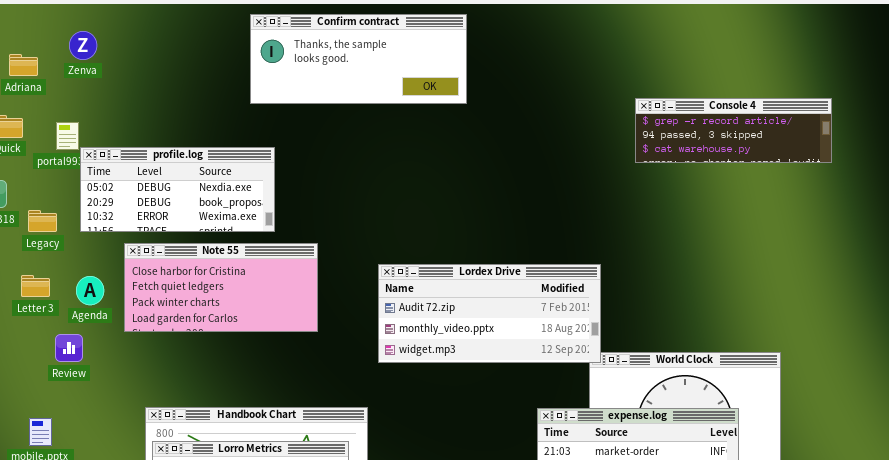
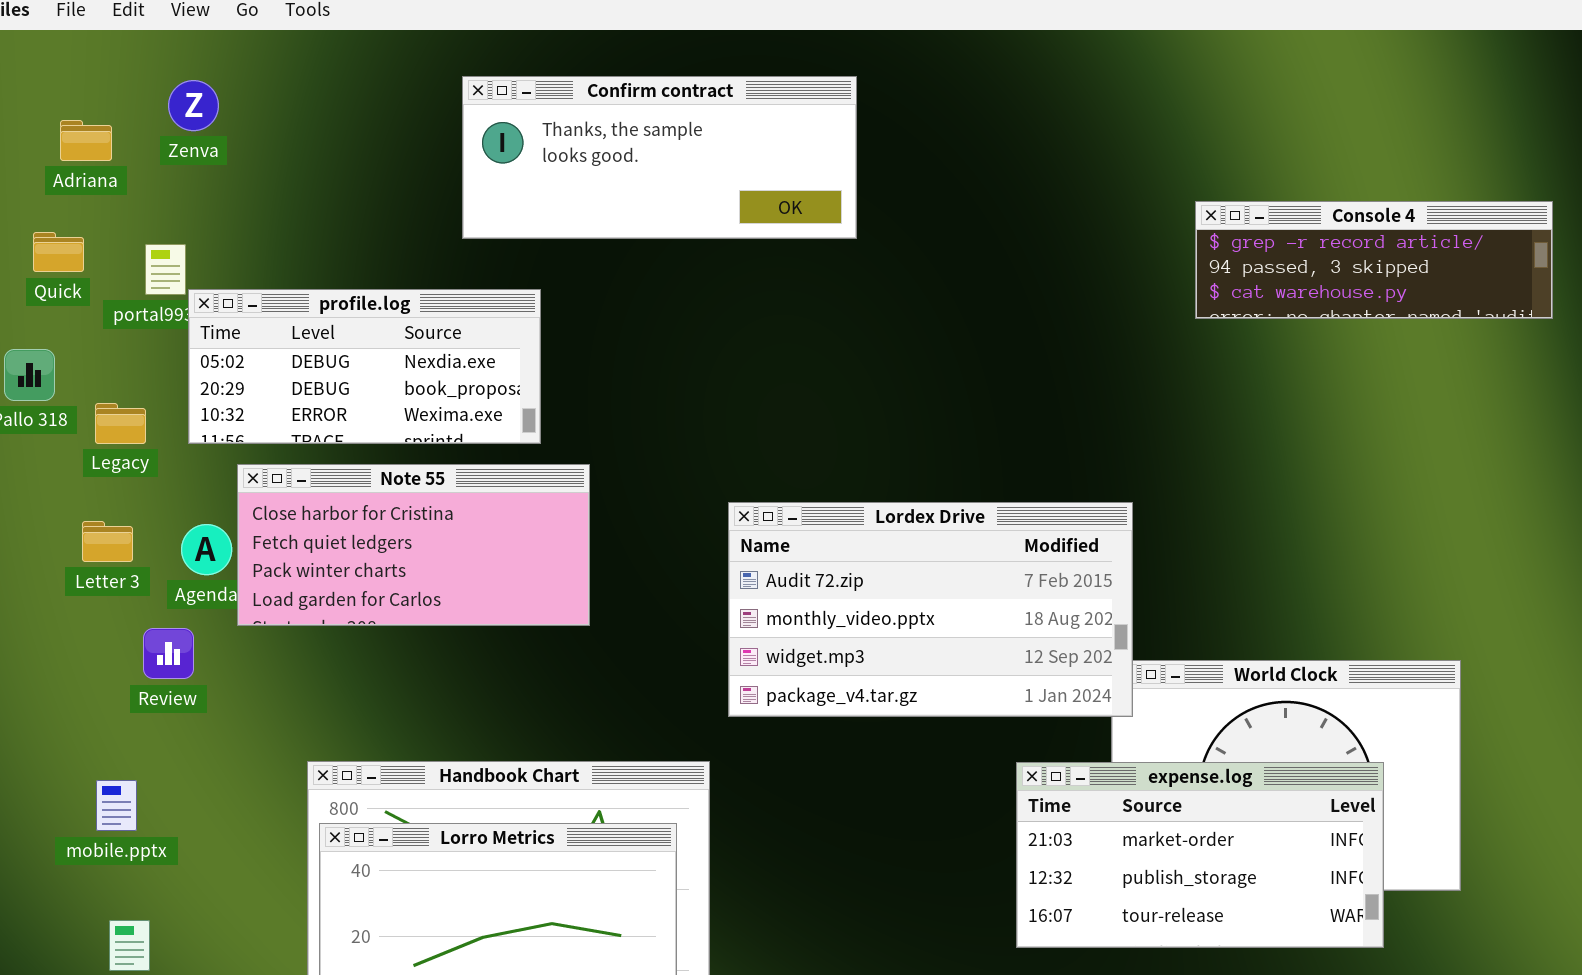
Confirm contract: [250,14,467,104] -> [462,76,857,239], moved
Note 55: [124,243,318,332] -> [237,464,590,626], moved
Lordex Drive: [378,264,601,363] -> [728,502,1133,717], resized

